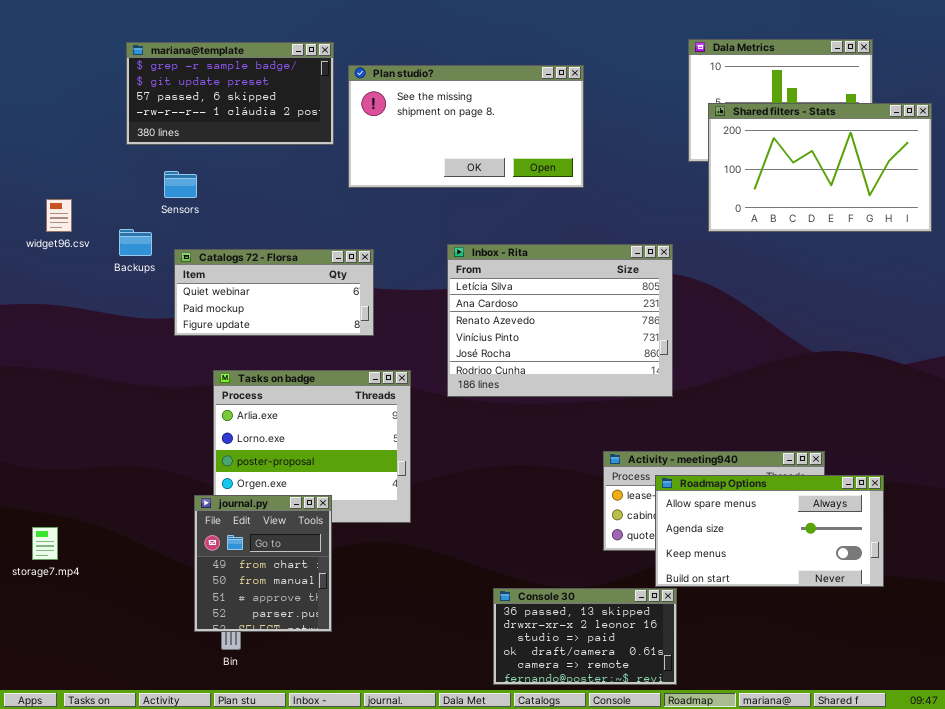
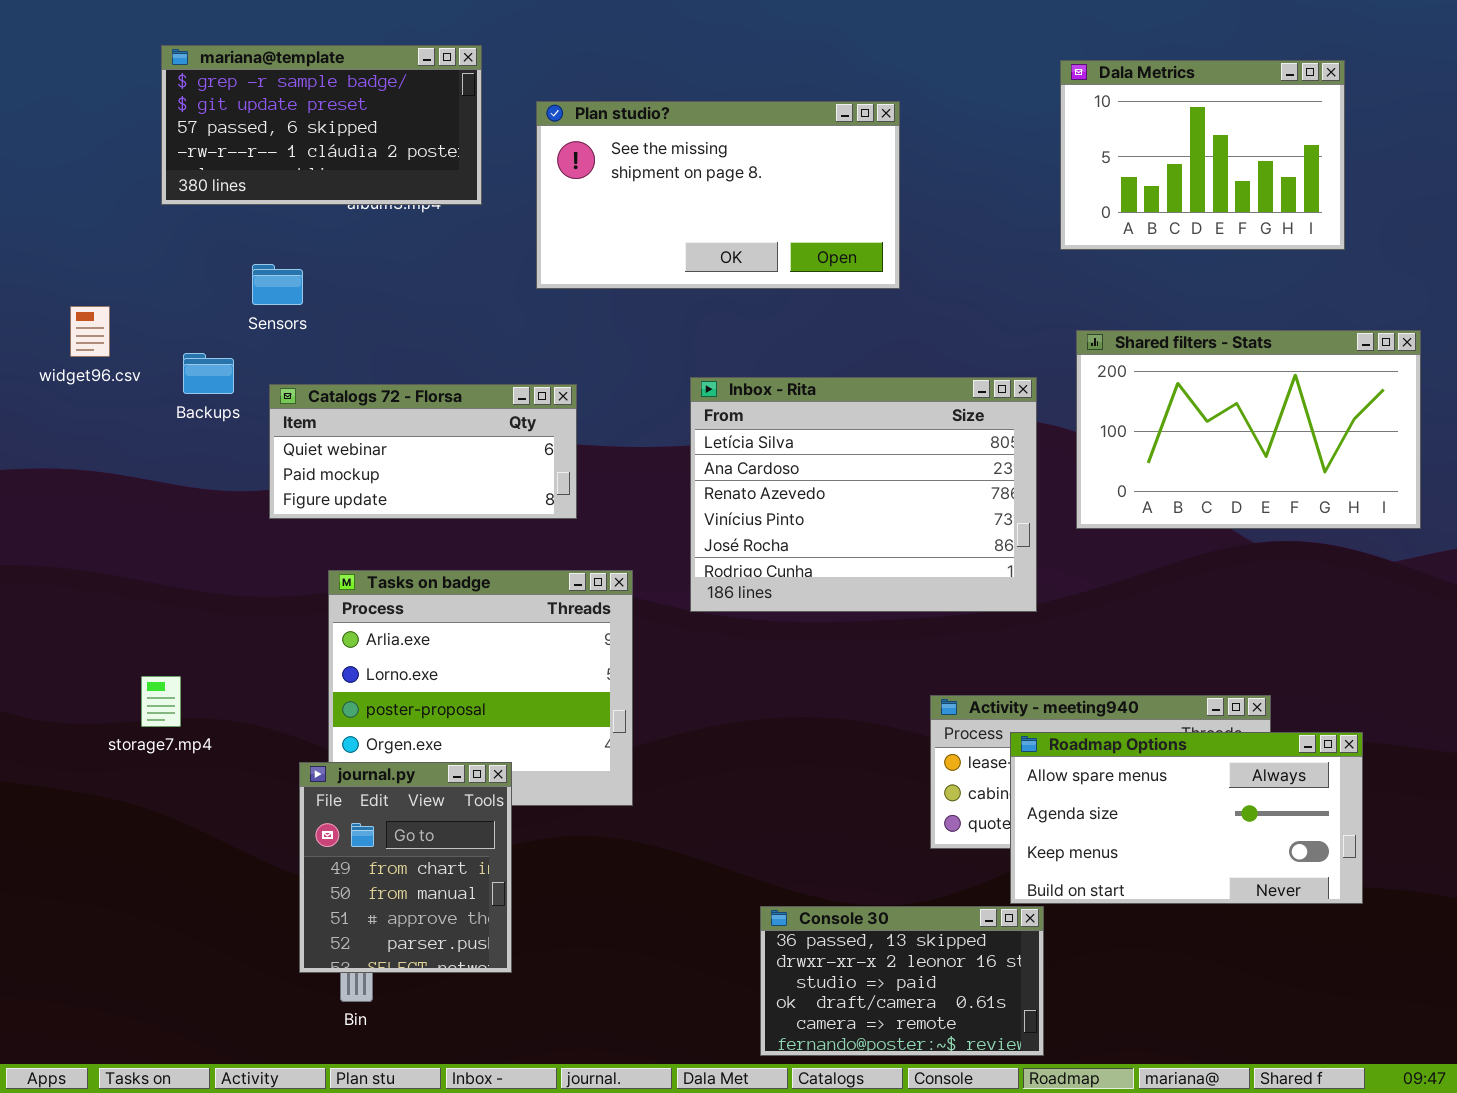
mariana@template: [126,42,334,145] -> [161,45,482,205], moved
Shared filters - Stats: [708,103,932,232] -> [1076,330,1421,529], moved
storage7.mp4: [32,527,58,560] -> [141,676,181,727], moved

